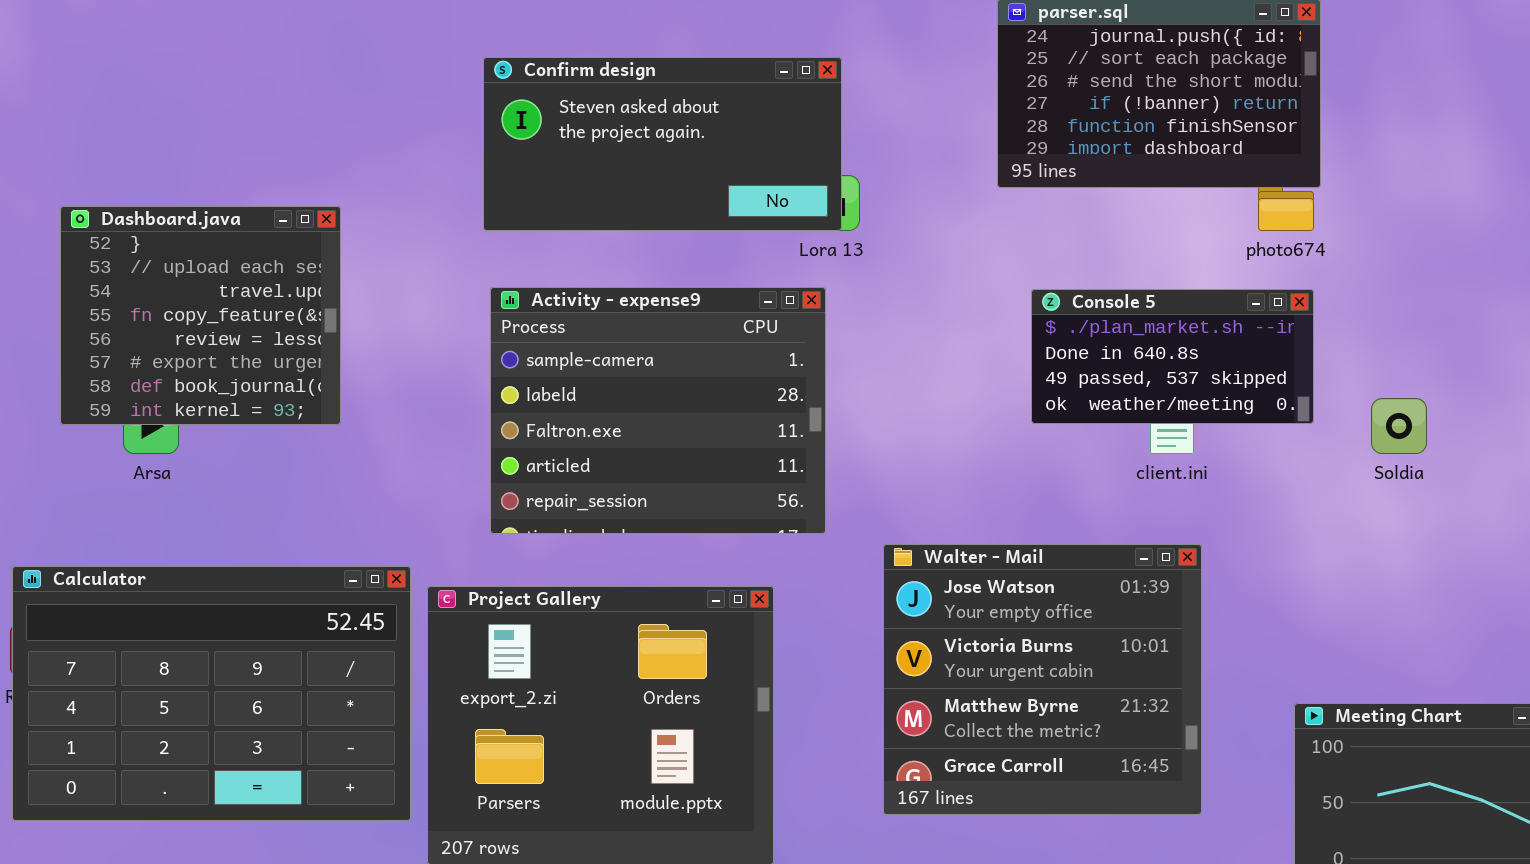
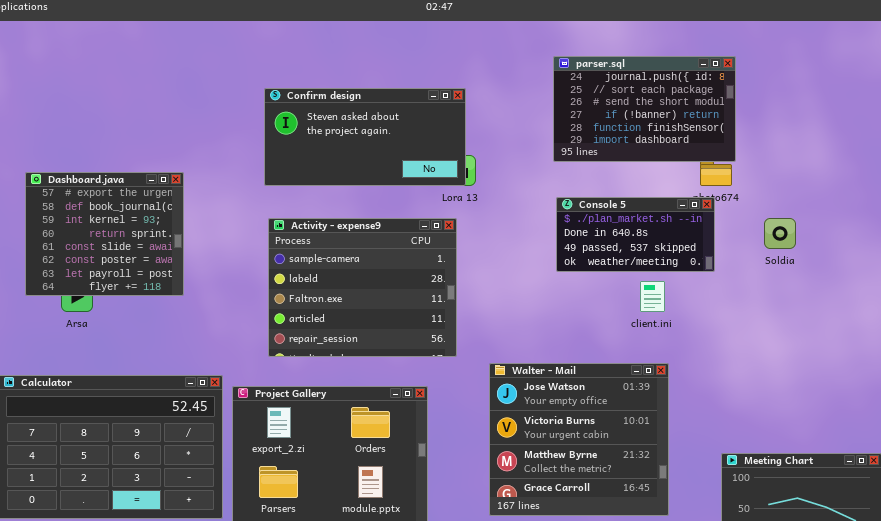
Dashboard.java: [60,206,341,425] -> [25,172,184,296], scrolled down 5 rows
Console 5: [1031,289,1314,424] -> [556,197,715,272], moved
Soldia: [1371,398,1427,454] -> [764,218,796,249], moved

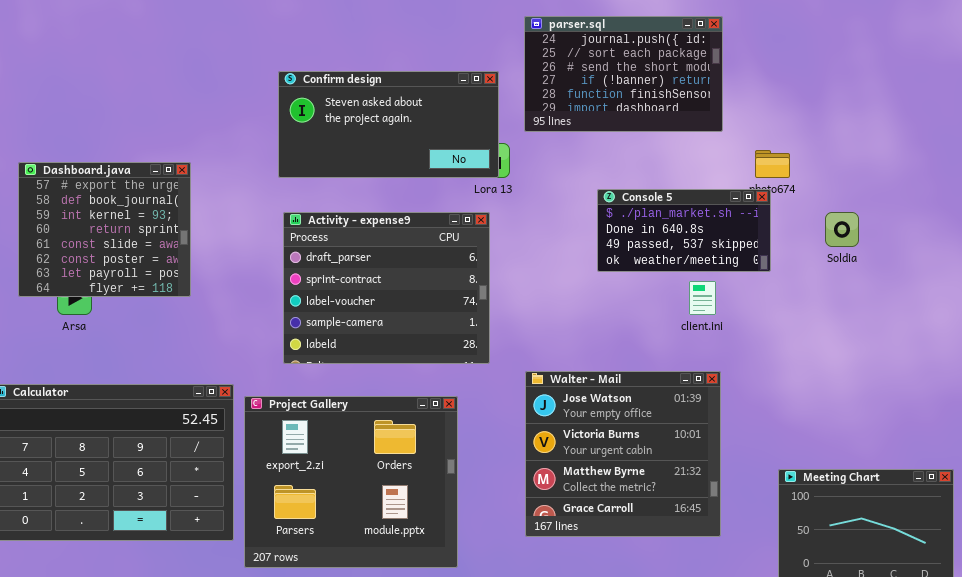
parser.sql: [553,56,736,162] -> [524,16,723,132], moved
Activity - expense9: [268,218,457,357] -> [283,212,490,364], scrolled up 3 rows

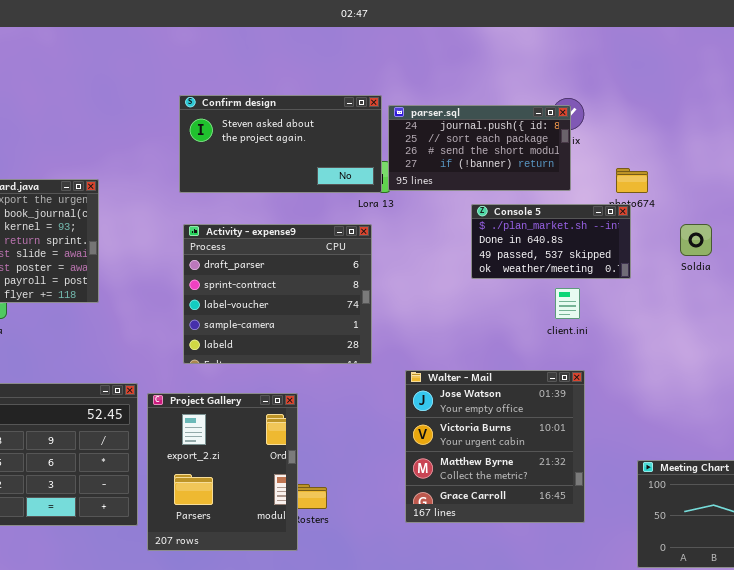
parser.sql: [524,16,723,132] -> [388,105,571,191], moved, resized
Project Gallery: [244,396,458,568] -> [147,393,298,551], resized

